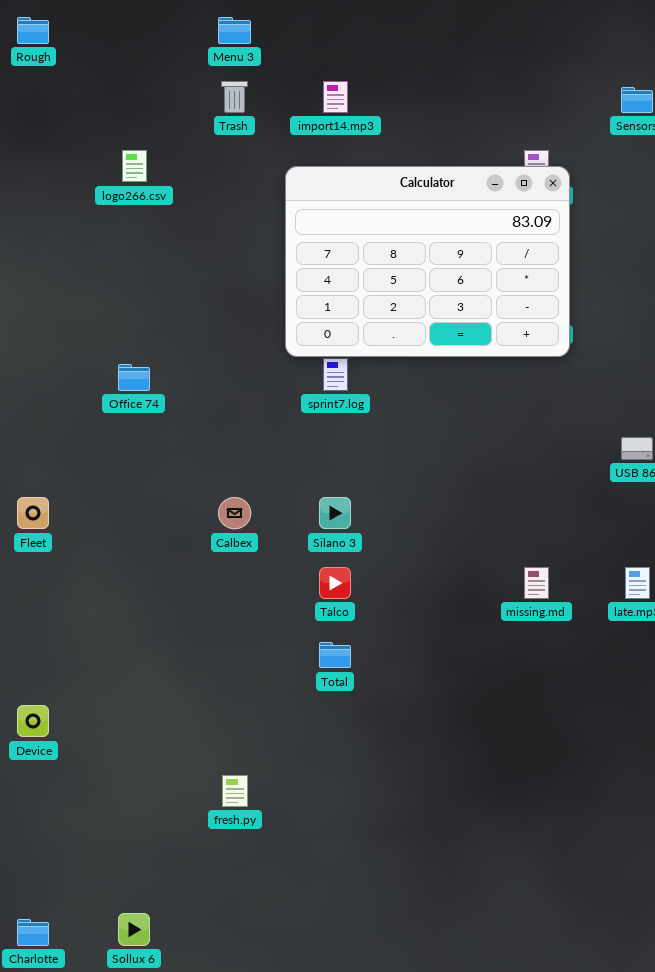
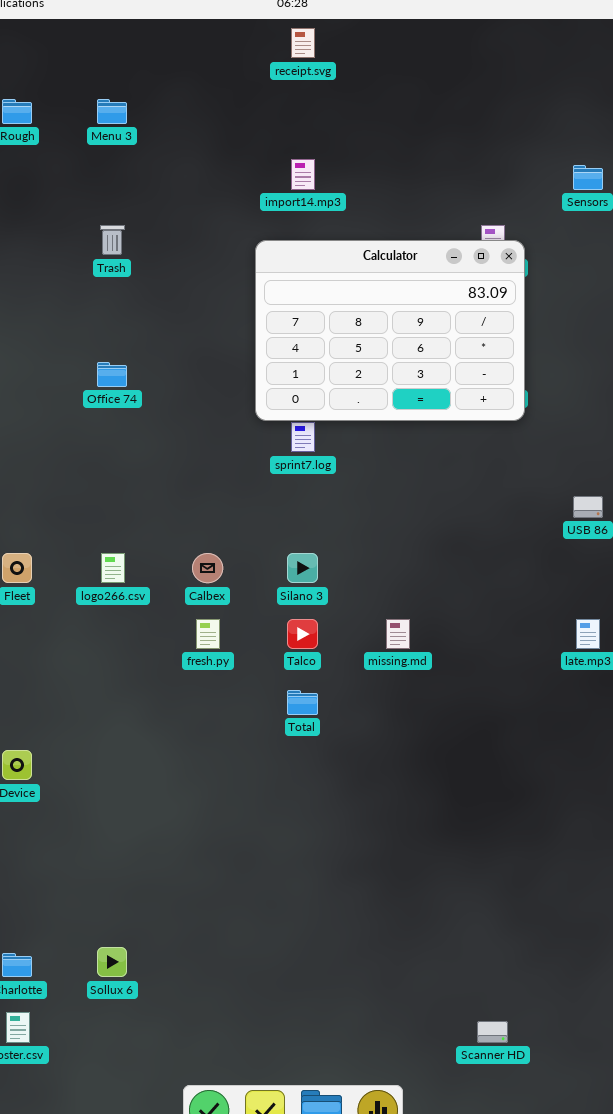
Menu 3: [218,17,251,44] -> [97,99,127,124], moved
Trash: [221,81,248,113] -> [100,225,125,255], moved
logo266.csv: [122,150,147,182] -> [101,553,125,583], moved
Office 74: [118,364,150,391] -> [97,362,127,387], moved
missing.md: [524,567,549,599] -> [386,619,410,649], moved
fresh.py: [222,775,248,807] -> [196,619,220,649], moved

